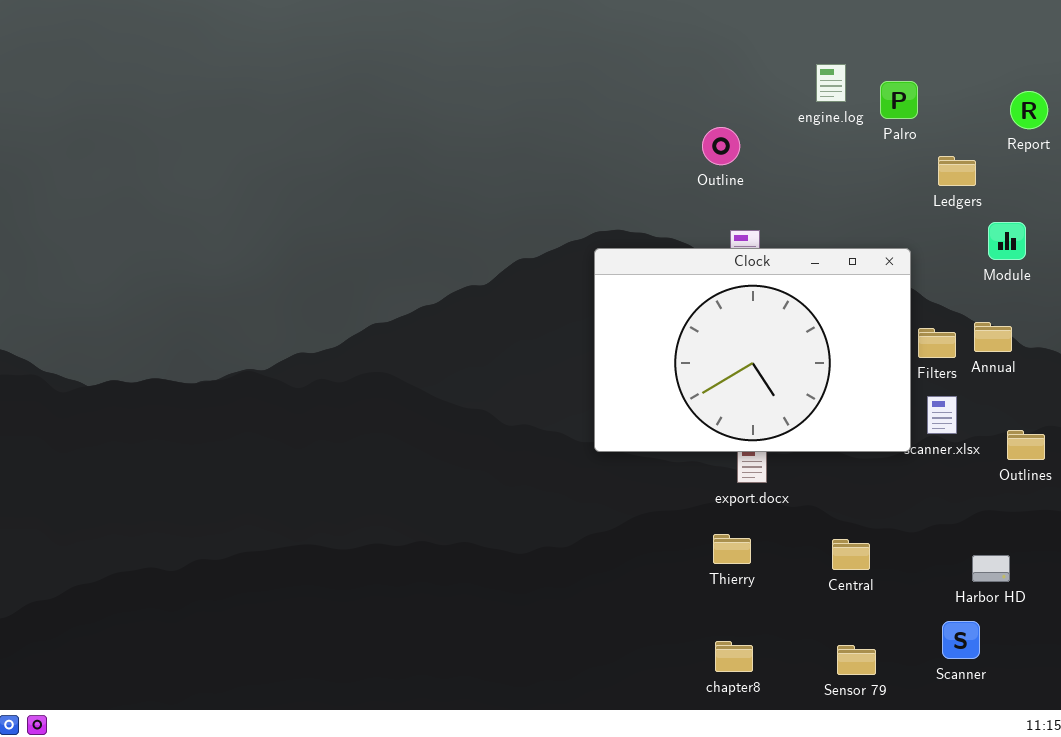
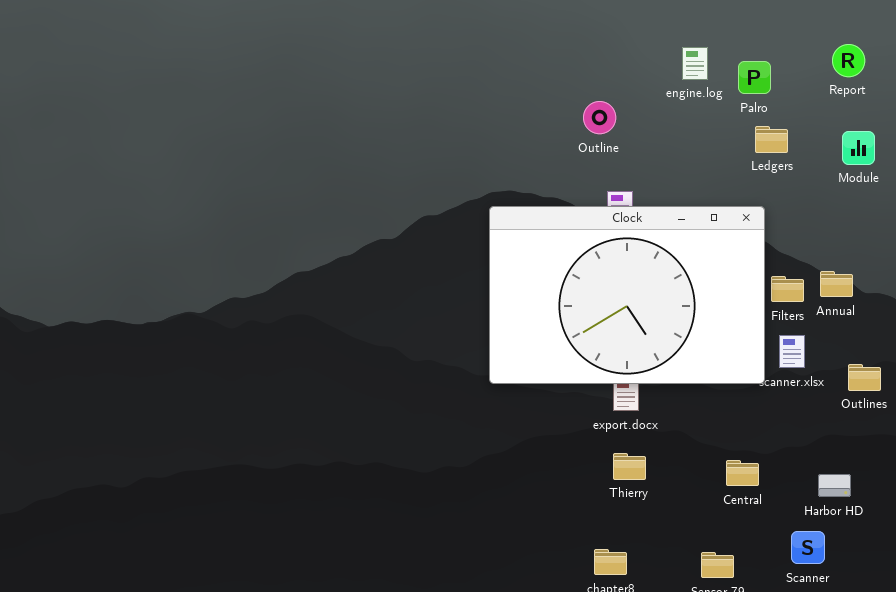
Report: [1010,91,1048,129] -> [832,44,865,77], moved
Ledgers: [938,156,976,186] -> [755,126,788,153], moved
Module: [988,222,1026,260] -> [842,131,875,165], moved
Thierry: [713,534,751,564] -> [613,453,646,480], moved
Central: [832,539,870,570] -> [726,460,759,486], moved

